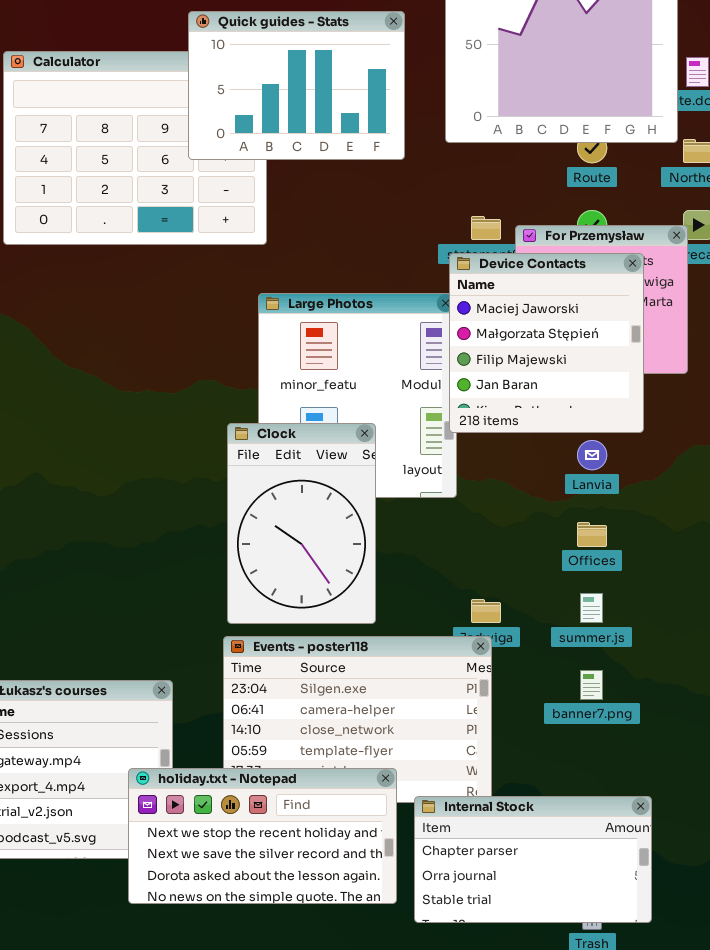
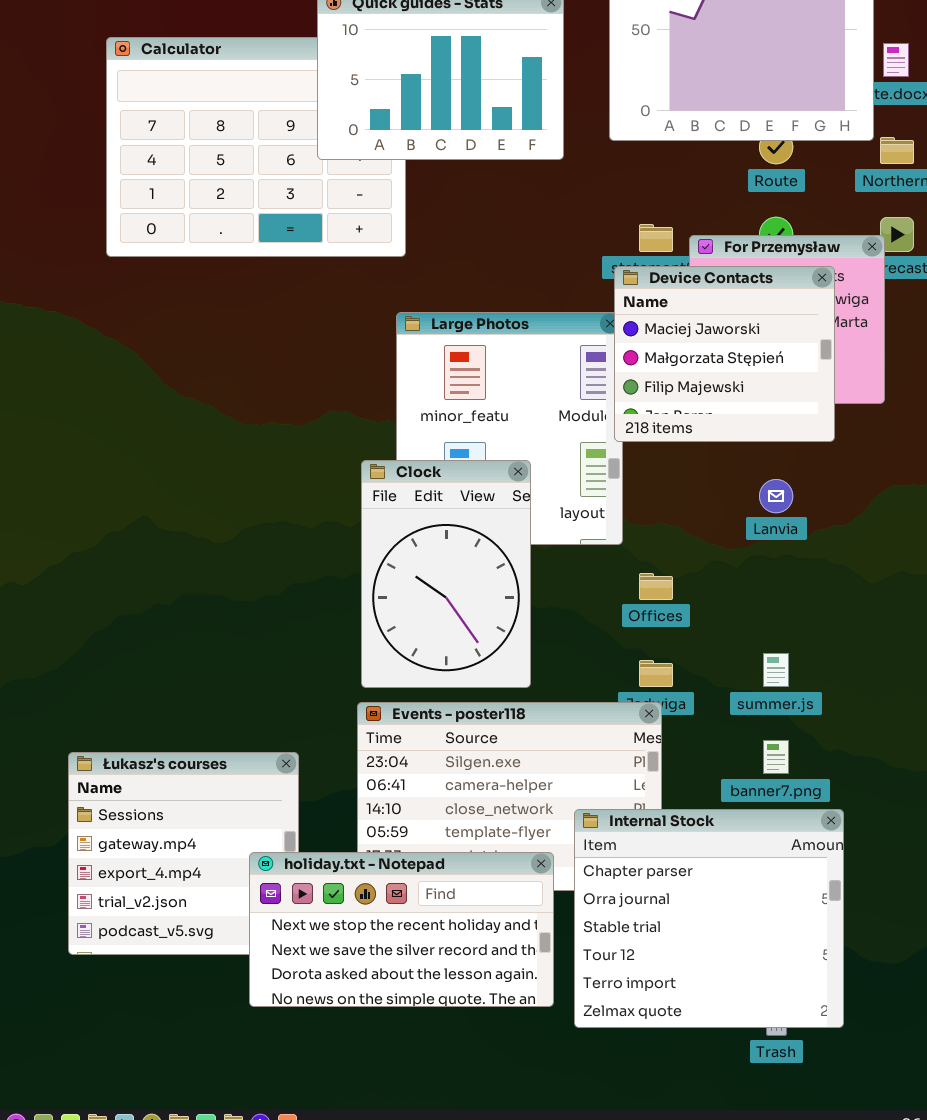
Device Contacts: [449,253,644,433] -> [614,266,835,442], resized
Offices: [577,522,607,547] -> [639,573,673,600], moved
Internal Stock: [414,796,652,923] -> [574,809,844,1028], resized

